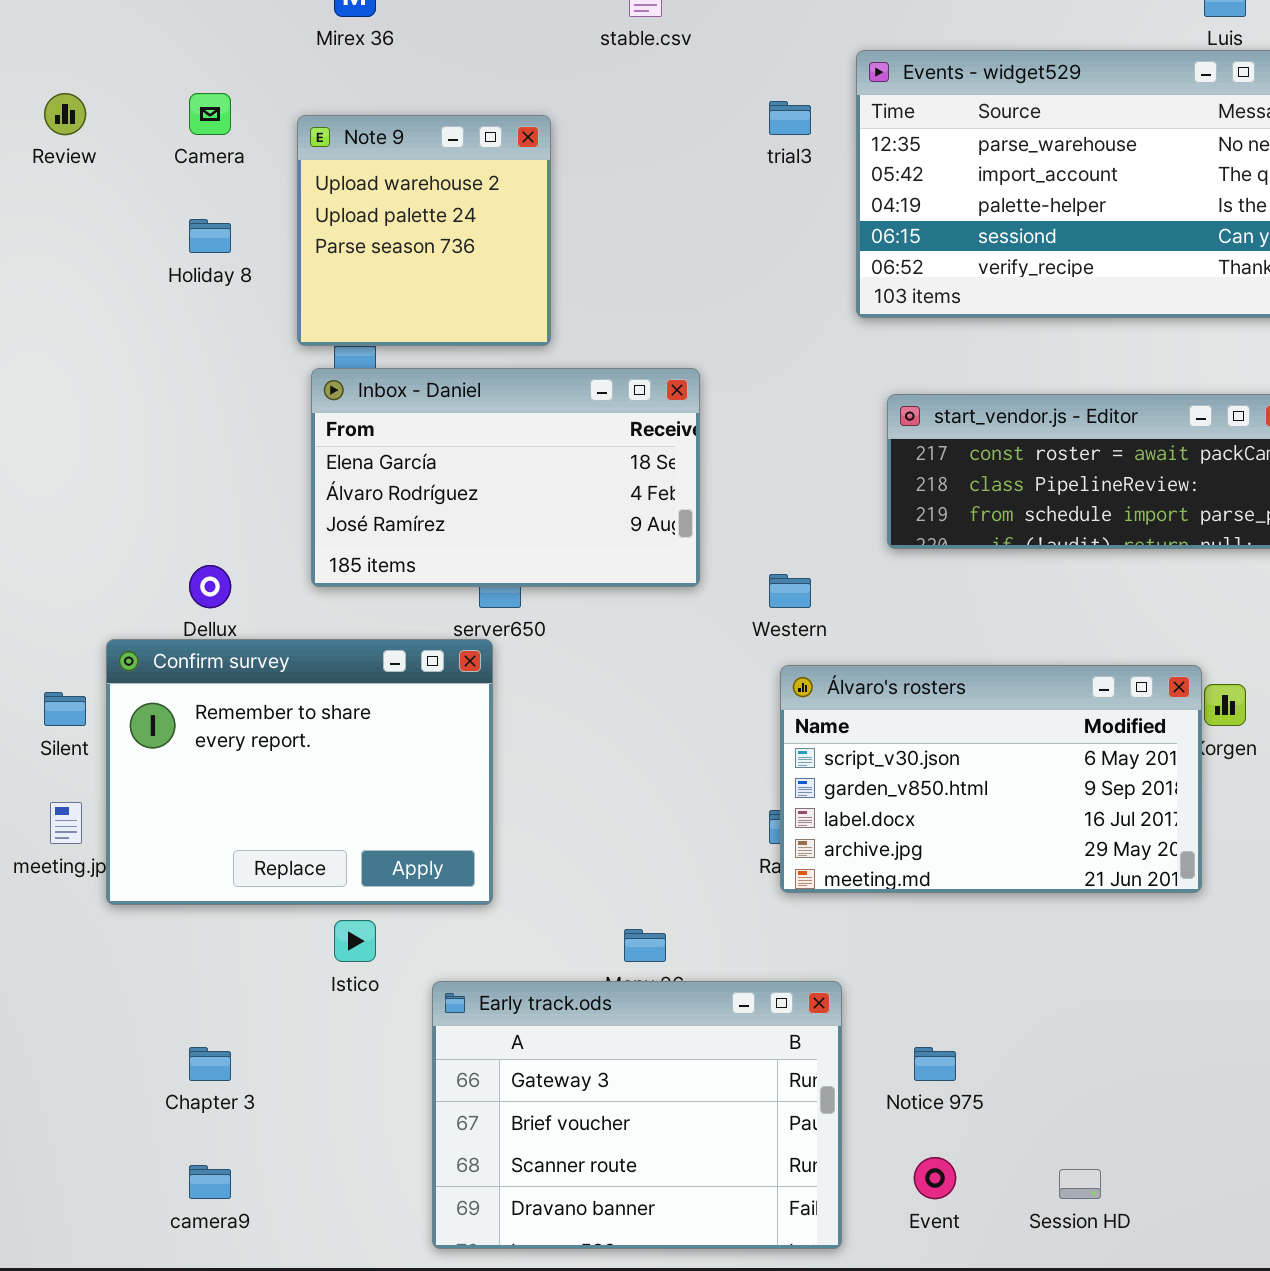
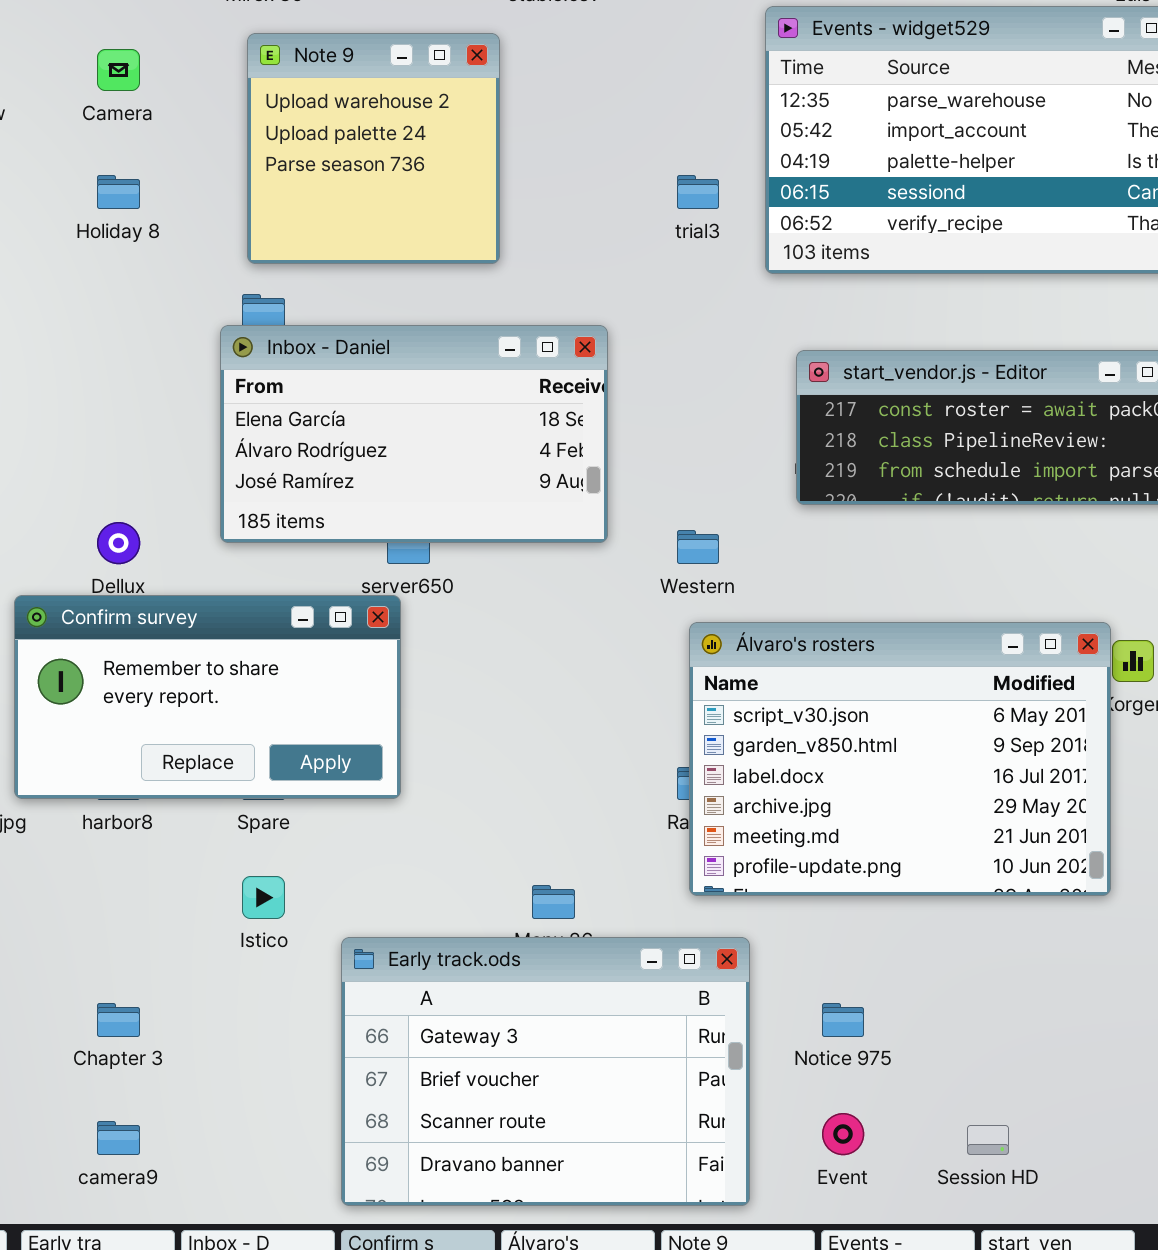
trial3: [769,101,811,135] -> [677,175,719,209], moved
Note 9: [297,115,551,346] -> [247,33,500,264], moved
Confirm survey: [106,639,493,905] -> [14,595,401,799], resized
Álvaro's rosters: [780,665,1202,893] -> [689,622,1111,896], resized

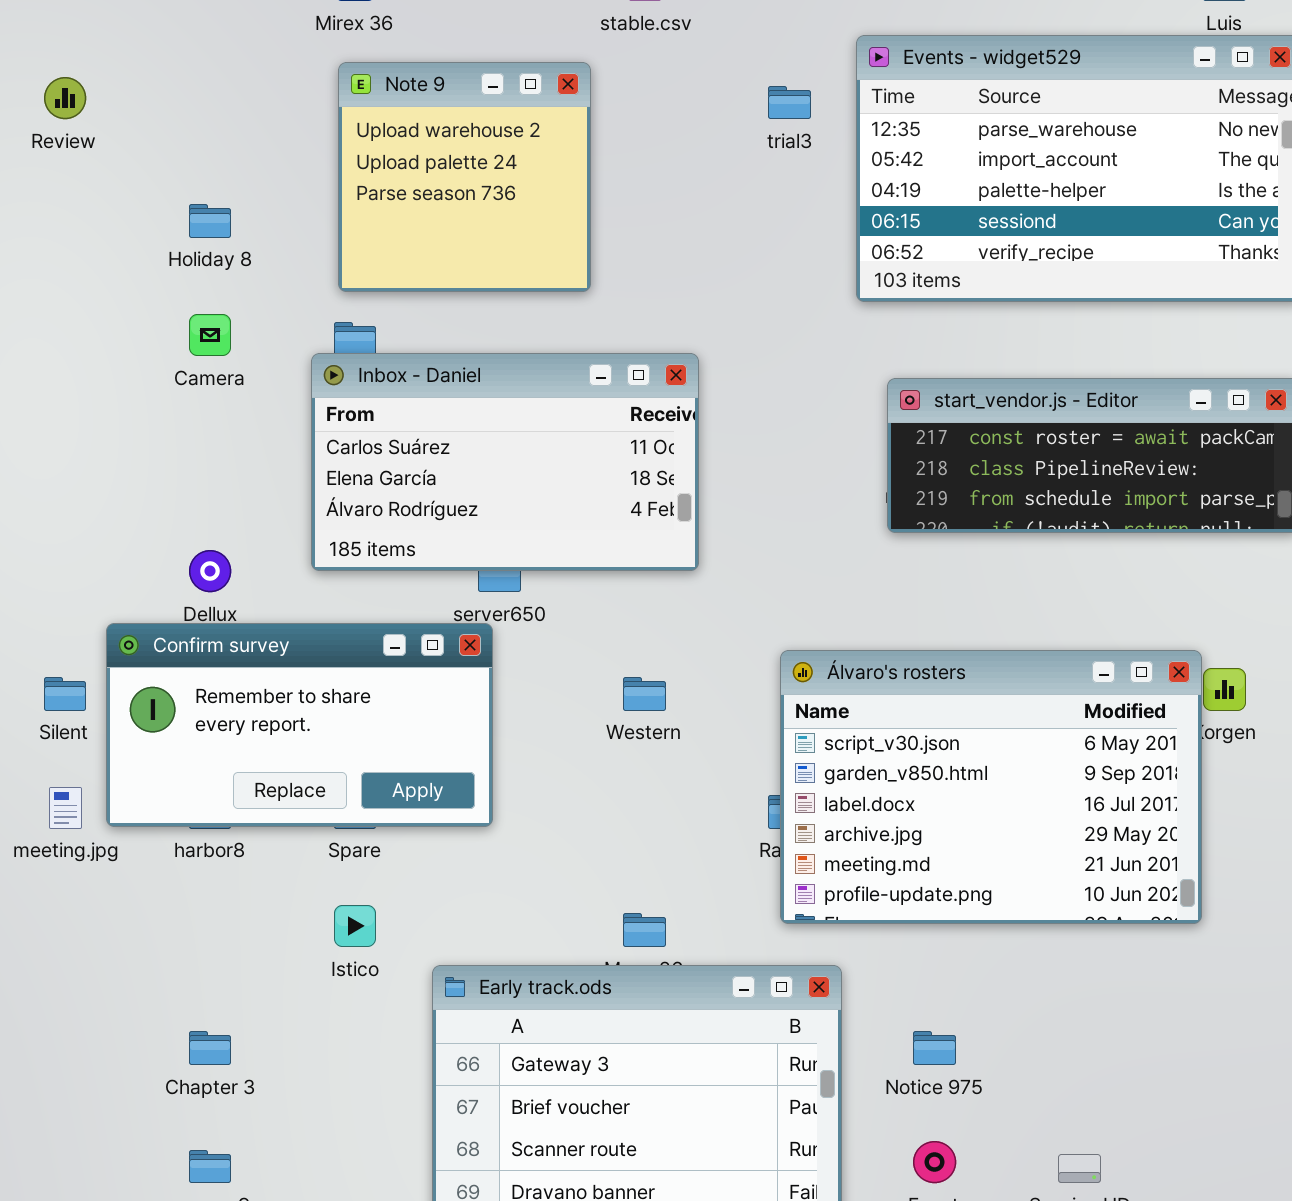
Camera: [97,49,140,91] -> [189,314,231,356], moved
trial3: [677,175,719,209] -> [768,86,811,119], moved
Inbox - Daniel: [220,325,608,543] -> [311,353,699,571], scrolled up 1 row
Western: [677,530,719,564] -> [623,677,666,711], moved

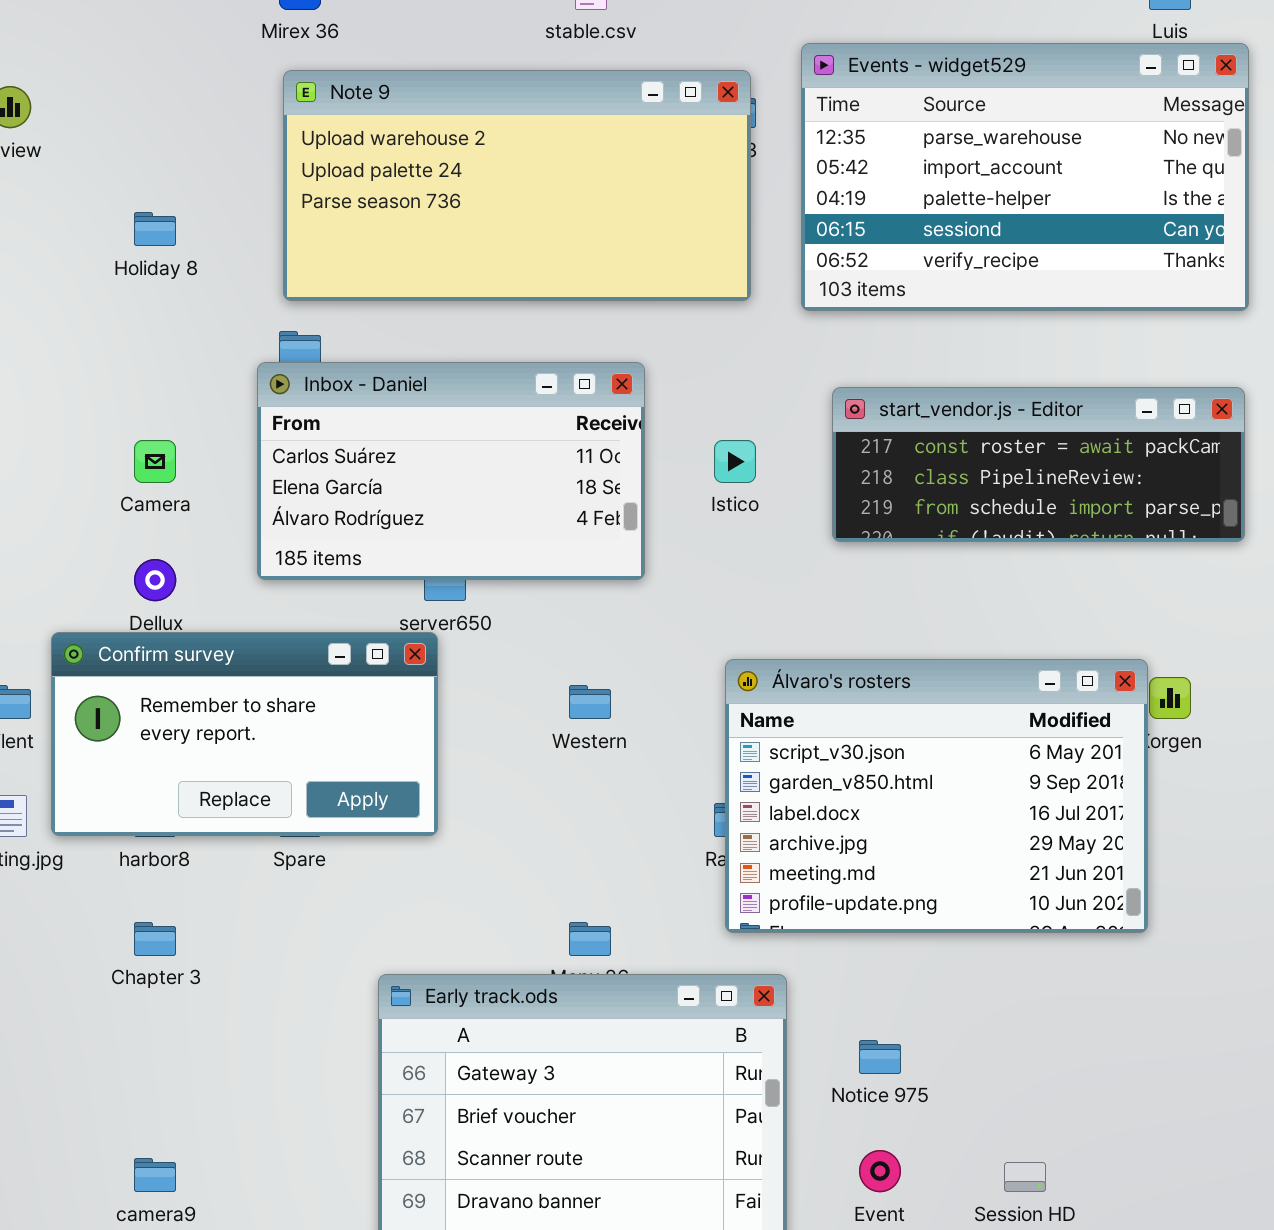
Note 9: [338,62,591,292] -> [283,70,751,301], resized
Camera: [189,314,231,356] -> [134,440,176,483], moved
Istico: [334,905,376,947] -> [714,440,756,483], moved
Chapter 3: [189,1031,231,1065] -> [134,922,176,956], moved

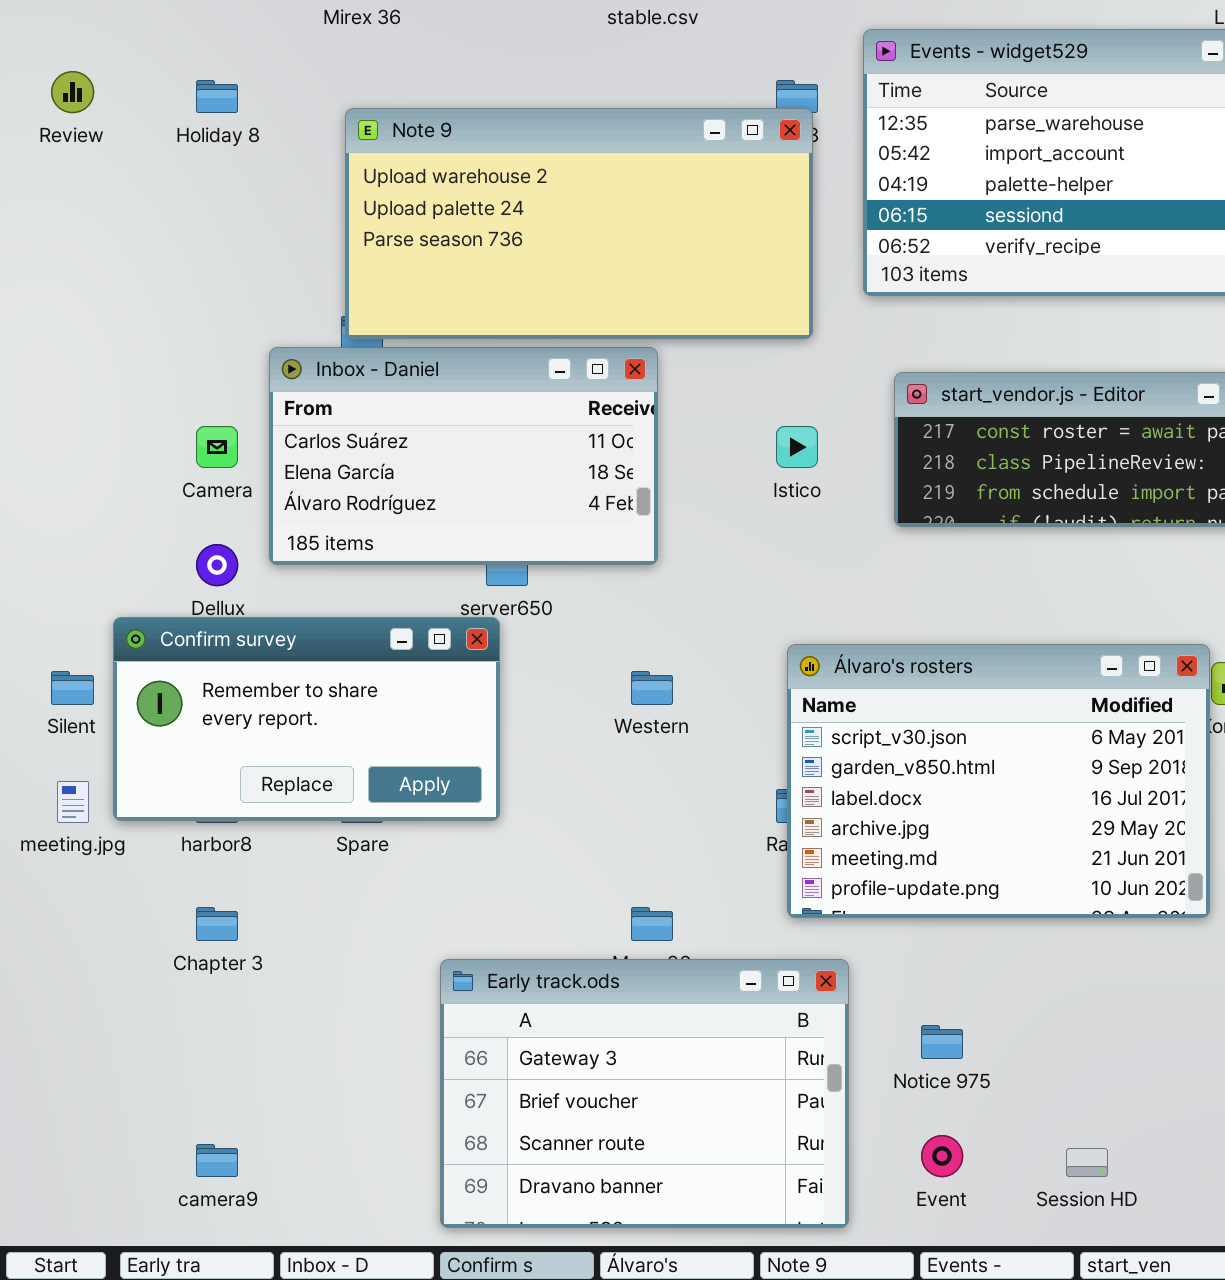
Note 9: [283,70,751,301] -> [345,108,813,339], moved
Holiday 8: [134,212,176,246] -> [196,80,238,113], moved
Inbox - Daniel: [257,362,645,580] -> [269,347,658,565], moved

